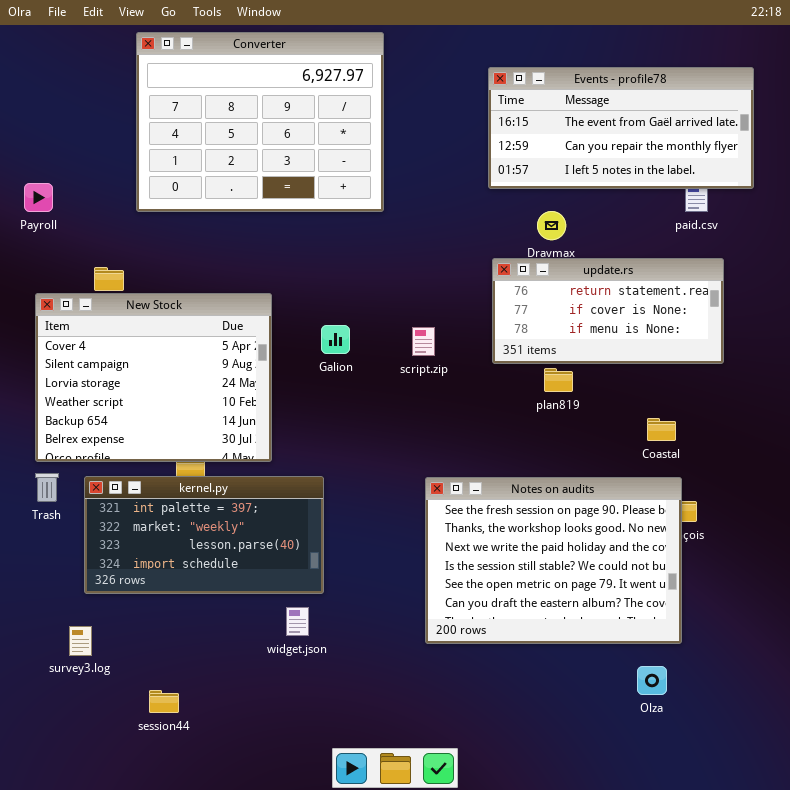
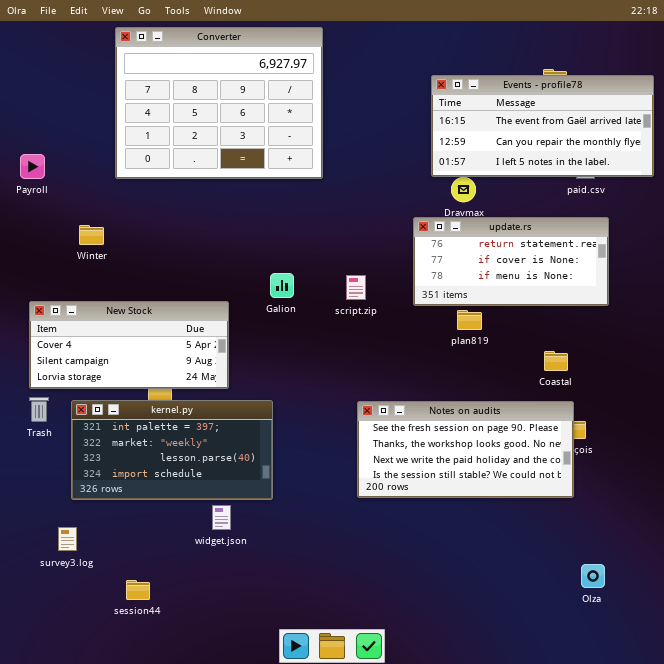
Events - profile78: [488,67,754,189] -> [431,75,654,177], moved
New Stock: [35,293,272,462] -> [29,301,229,389], resized
Notes on audits: [425,477,682,644] -> [357,401,574,498], resized
widget.json: [286,607,309,636] -> [212,505,231,530], moved
Olza: [637,666,667,695] -> [581,564,605,588], moved

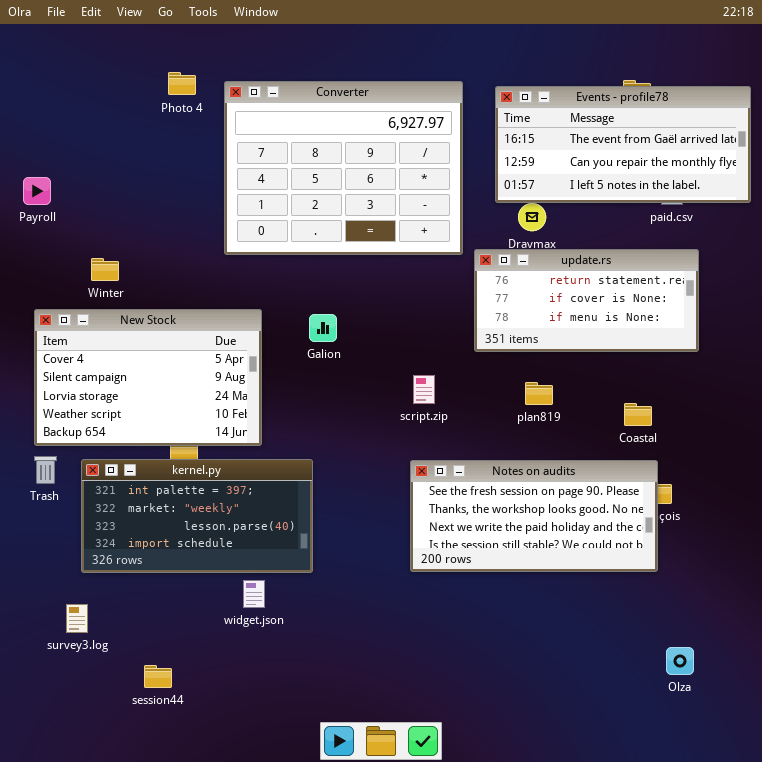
Converter: [115,27,323,179] -> [224,81,463,255], moved
script.zip: [346,275,366,300] -> [413,375,435,404], moved
New Stock: [29,301,229,389] -> [34,309,262,446], resized
plan819: [457,310,482,330] -> [525,382,553,405], moved

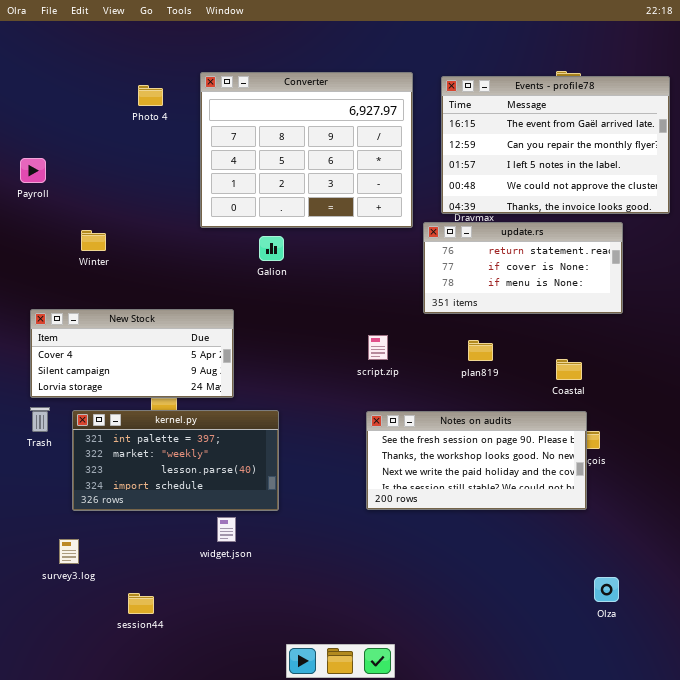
Photo 4: [168,72,196,95] -> [138,85,163,106], moved
Events - profile78: [495,86,751,203] -> [441,76,670,214], resized
New Stock: [34,309,262,446] -> [30,309,234,398], resized
Galion: [309,314,337,342] -> [259,236,284,261], moved

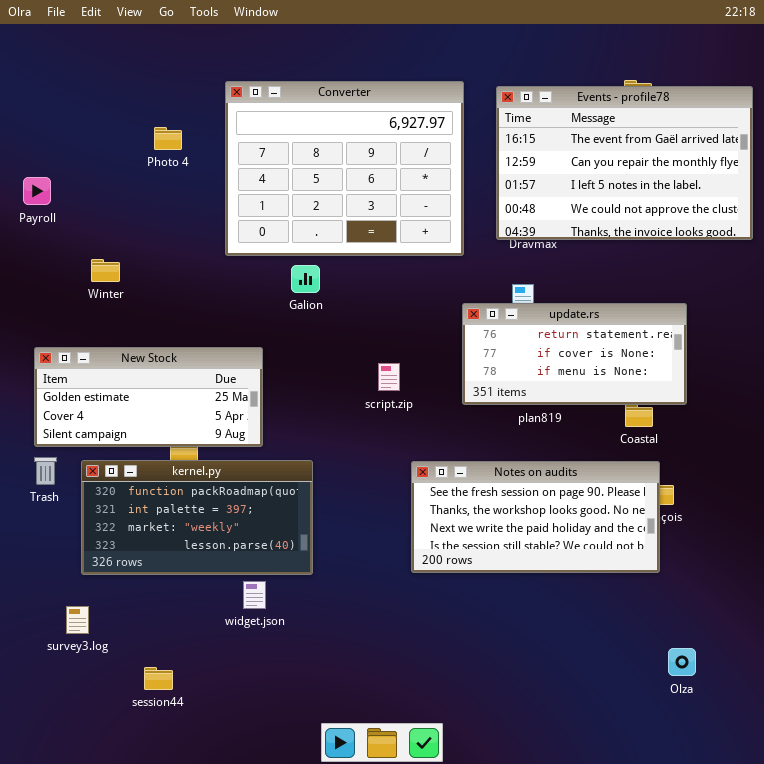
Photo 4: [138,85,163,106] -> [154,127,182,150], moved
update.rs: [423,222,623,314] -> [462,303,687,405], moved
New Stock: [30,309,234,398] -> [34,347,263,447], scrolled up 1 row
script.zip: [368,335,388,360] -> [378,363,400,391], moved
kernel.py: [72,410,279,511] -> [81,460,313,575], scrolled up 1 row

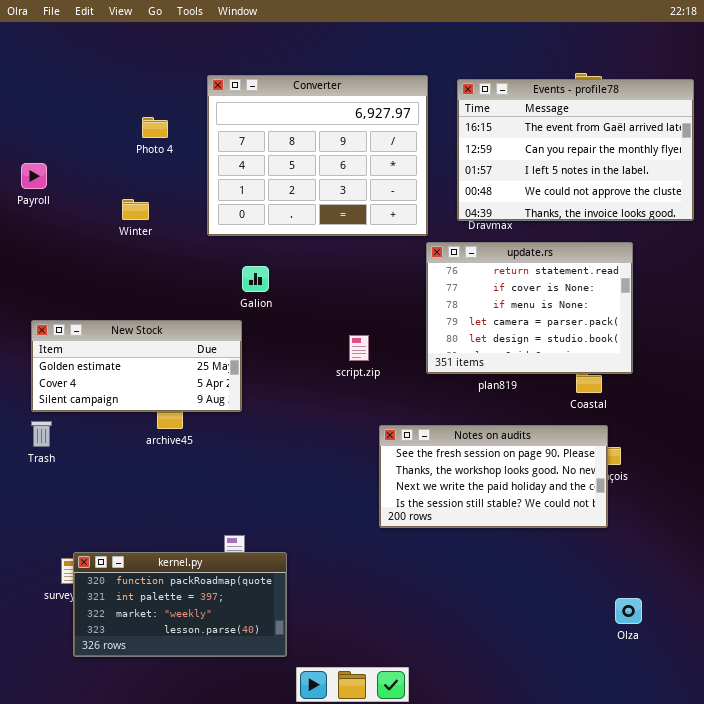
Winter: [91,259,120,282] -> [122,199,149,220], moved
Galion: [291,265,320,293] -> [242,266,269,292], moved
update.rs: [462,303,687,405] -> [426,242,633,374], resized
kernel.py: [81,460,313,575] -> [73,552,287,657], moved

